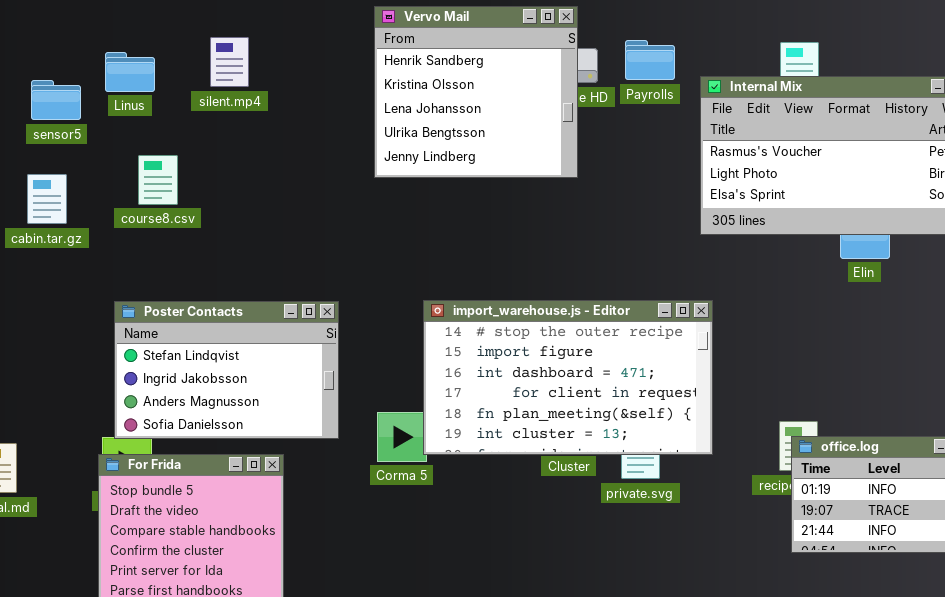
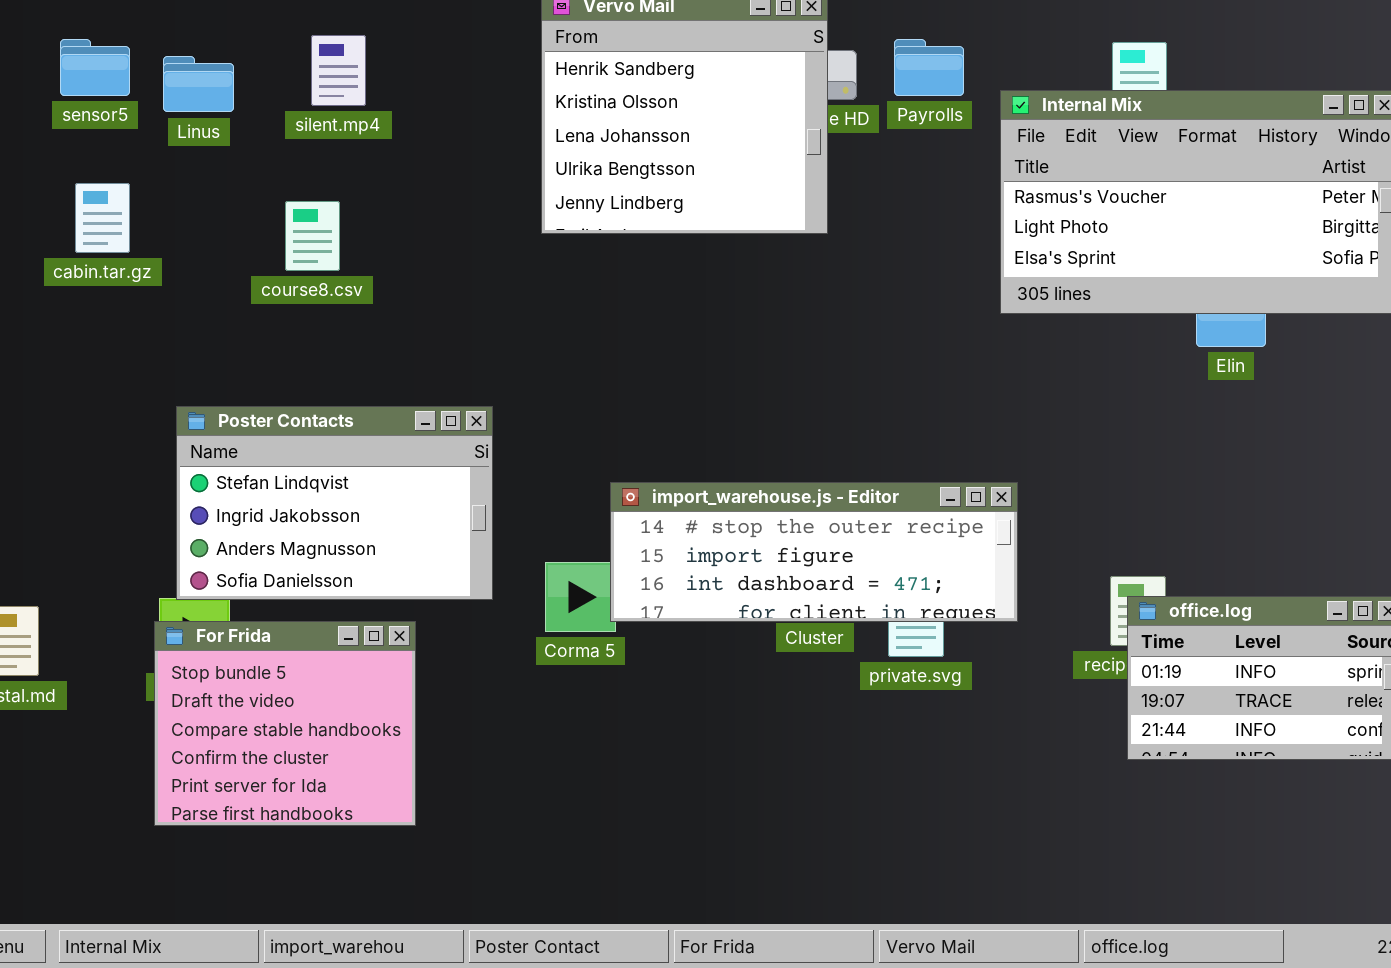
sensor5: [31,80,81,120] -> [60,39,130,96], moved
course8.csv: [138,155,178,205] -> [285,201,340,271], moved
cabin.tar.gz: [27,174,67,224] -> [75,183,130,253], moved
import_warehouse.js - Editor: [423,300,713,455] -> [610,482,1018,622], resized

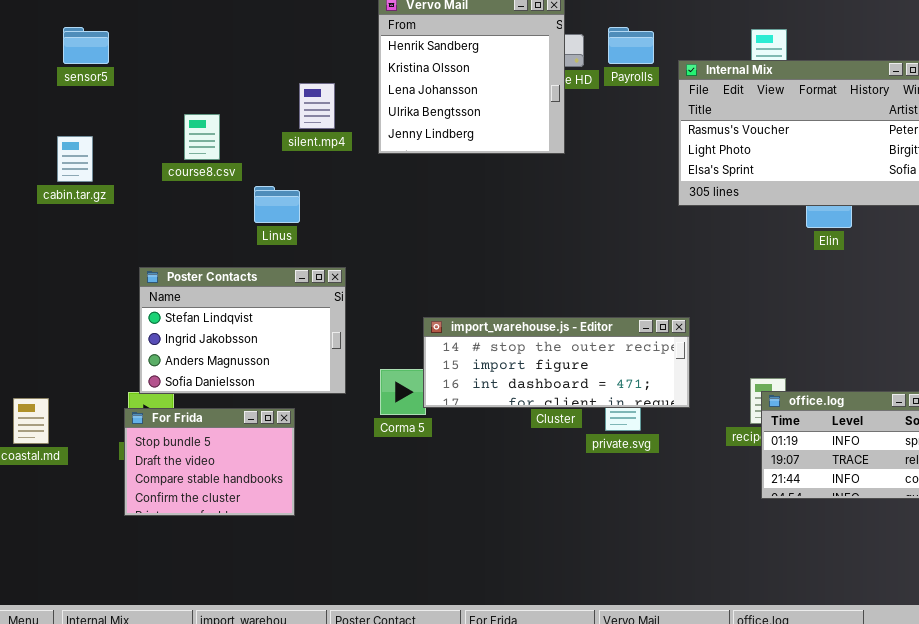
silent.mp4: [311,35,366,106] -> [299,83,335,129], moved
Linus: [163,56,234,112] -> [254,186,300,223], moved
cabin.tar.gz: [75,183,130,253] -> [57,136,93,182], moved
course8.csv: [285,201,340,271] -> [184,114,220,160], moved
For Frida: [154,621,416,826] -> [124,408,295,516], resized

